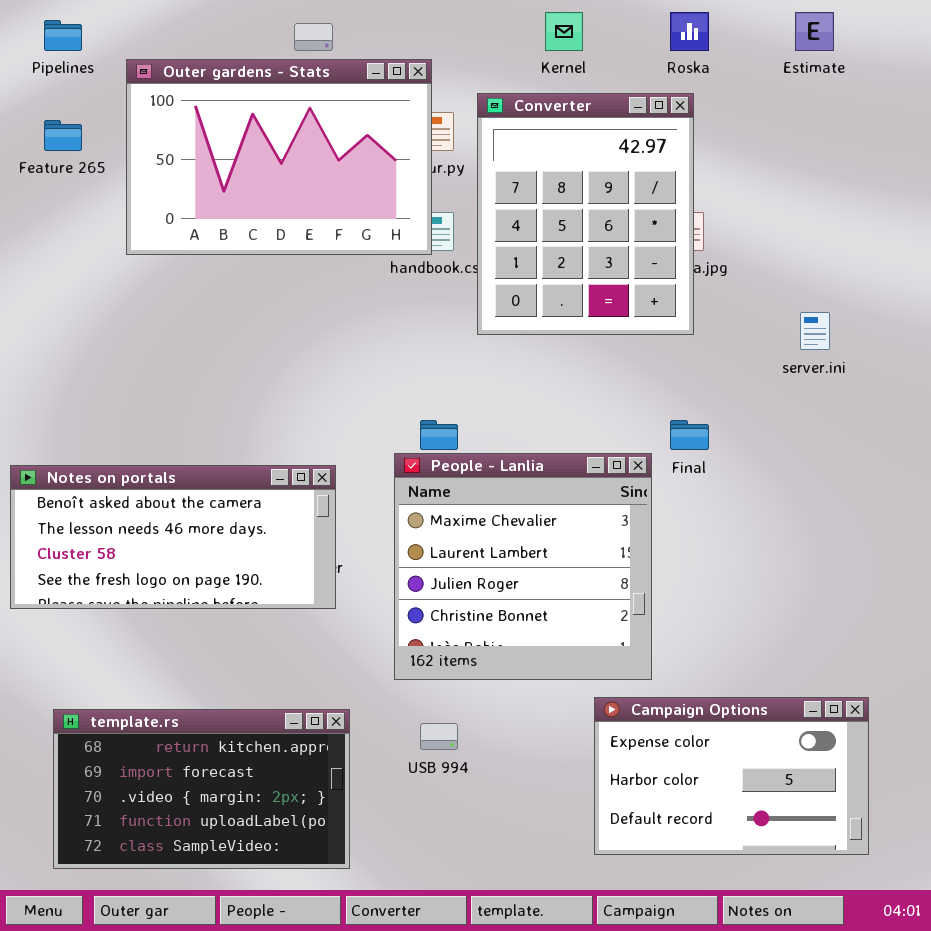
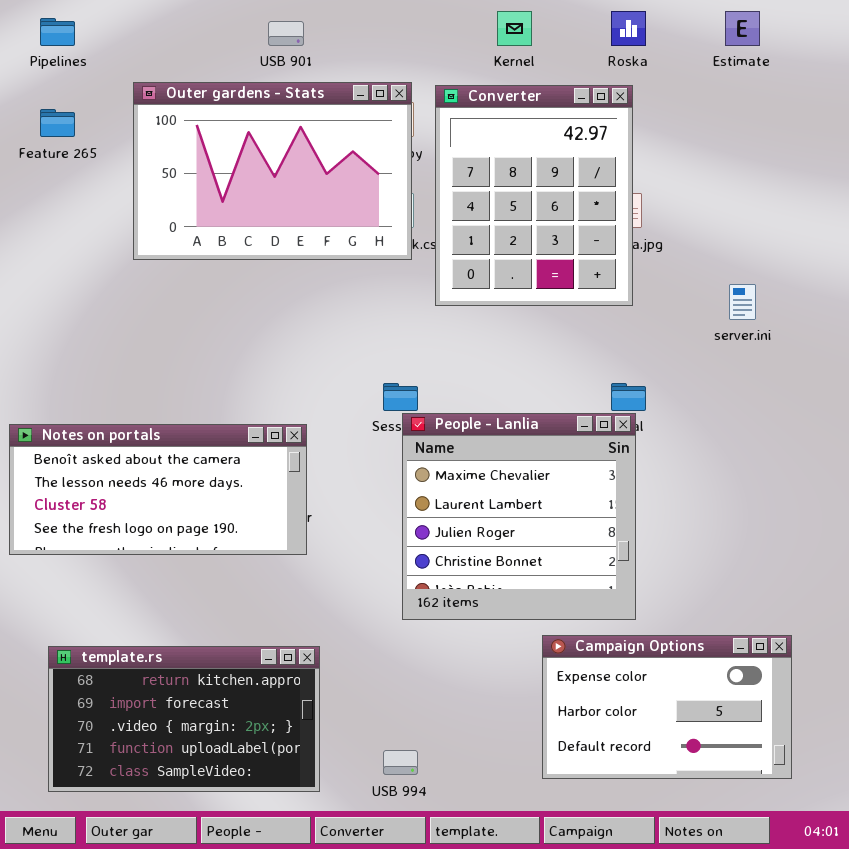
Outer gardens - Stats: [126,59,432,255] -> [133,82,412,260], moved
People - Lanlia: [394,453,652,680] -> [402,413,636,620], moved
USB 994: [420,723,458,750] -> [383,750,418,775], moved

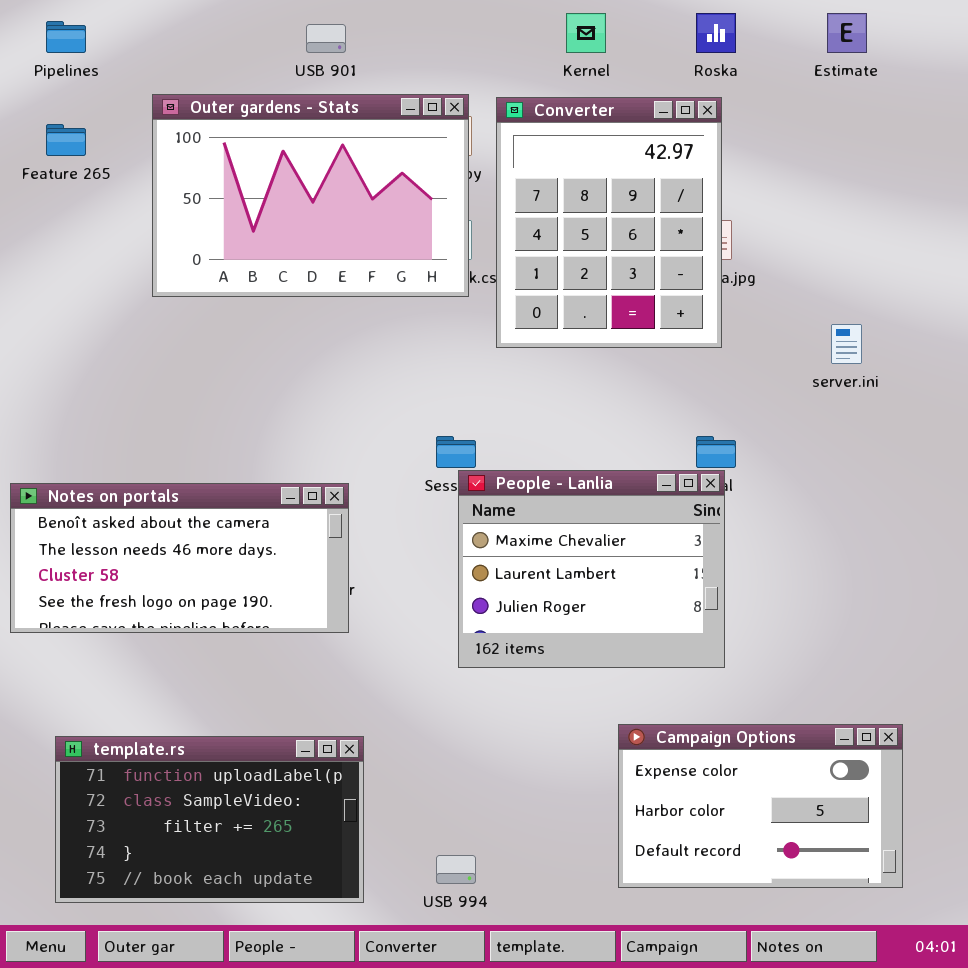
People - Lanlia: [402,413,636,620] -> [458,470,725,668], resized
template.rs: [48,646,320,792] -> [55,736,364,903], scrolled down 3 rows

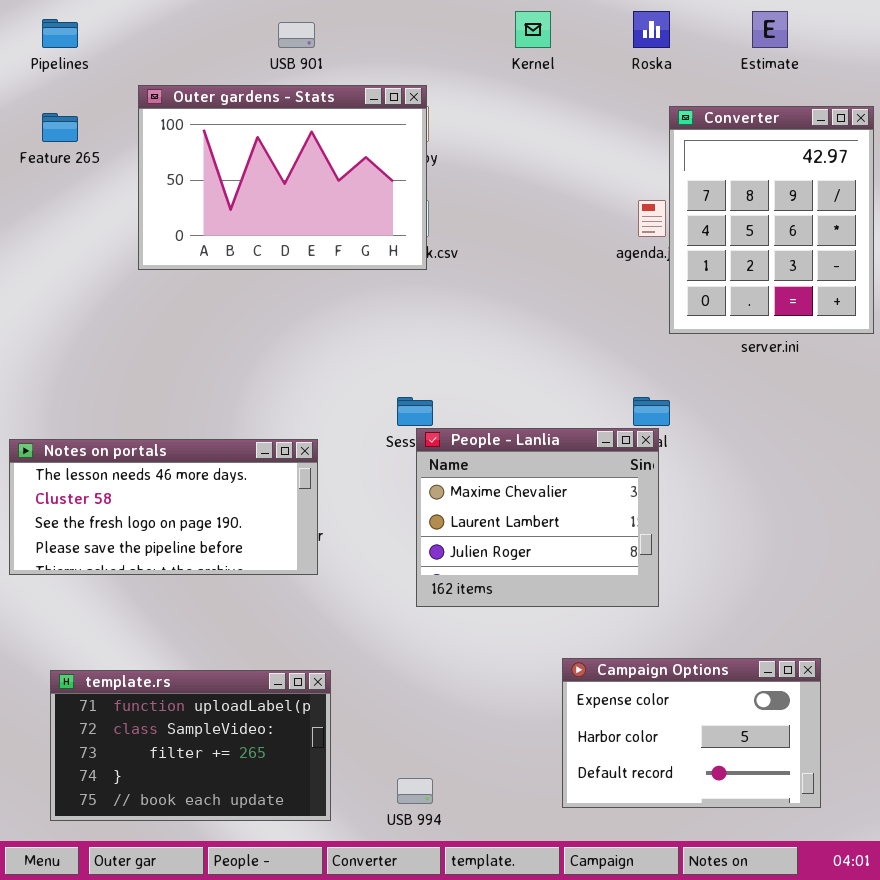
Converter: [496,97,722,348] -> [669,106,874,334], moved
Notes on portals: [10,483,349,633] -> [9,439,318,575], scrolled down 1 row

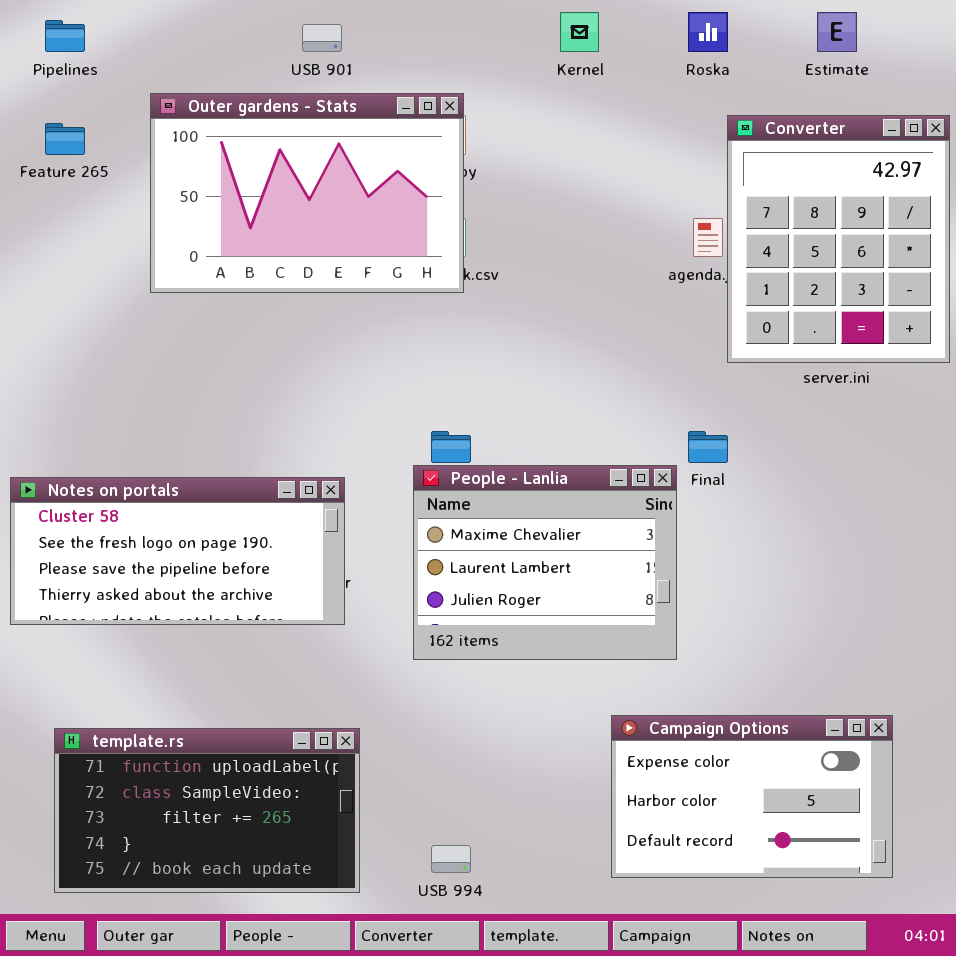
People - Lanlia: [416,428,659,607] -> [413,465,677,660], moved
Notes on portals: [9,439,318,575] -> [10,477,345,625], scrolled down 1 row

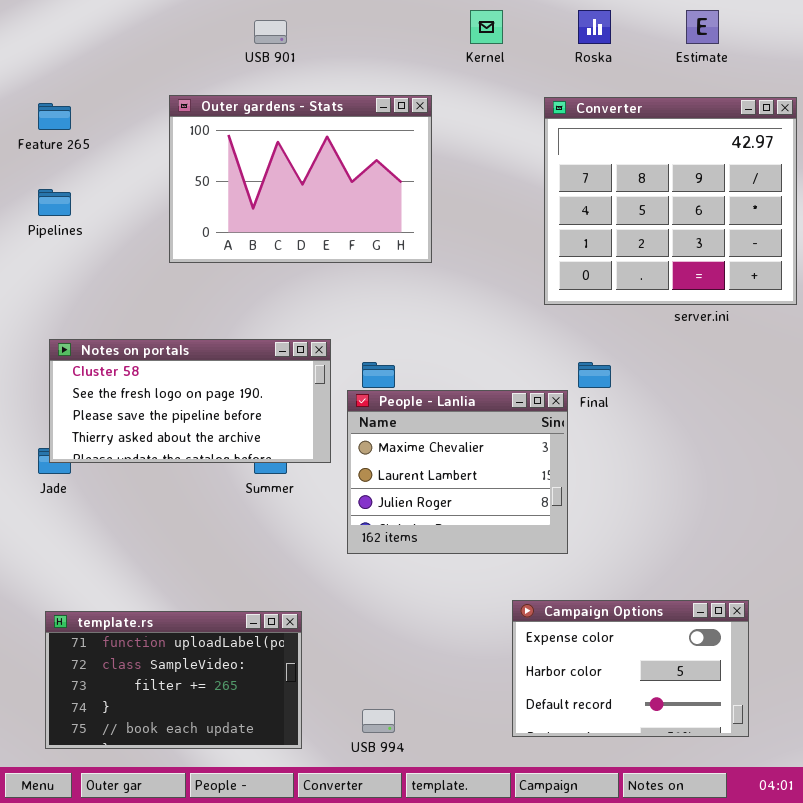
Pipelines: [45,20,85,52] -> [38,189,71,216], moved
Outer gardens - Stats: [150,93,464,293] -> [169,95,432,263], moved
Converter: [727,115,950,363] -> [544,97,797,305], resized
Notes on portals: [10,477,345,625] -> [49,339,331,463], moved

